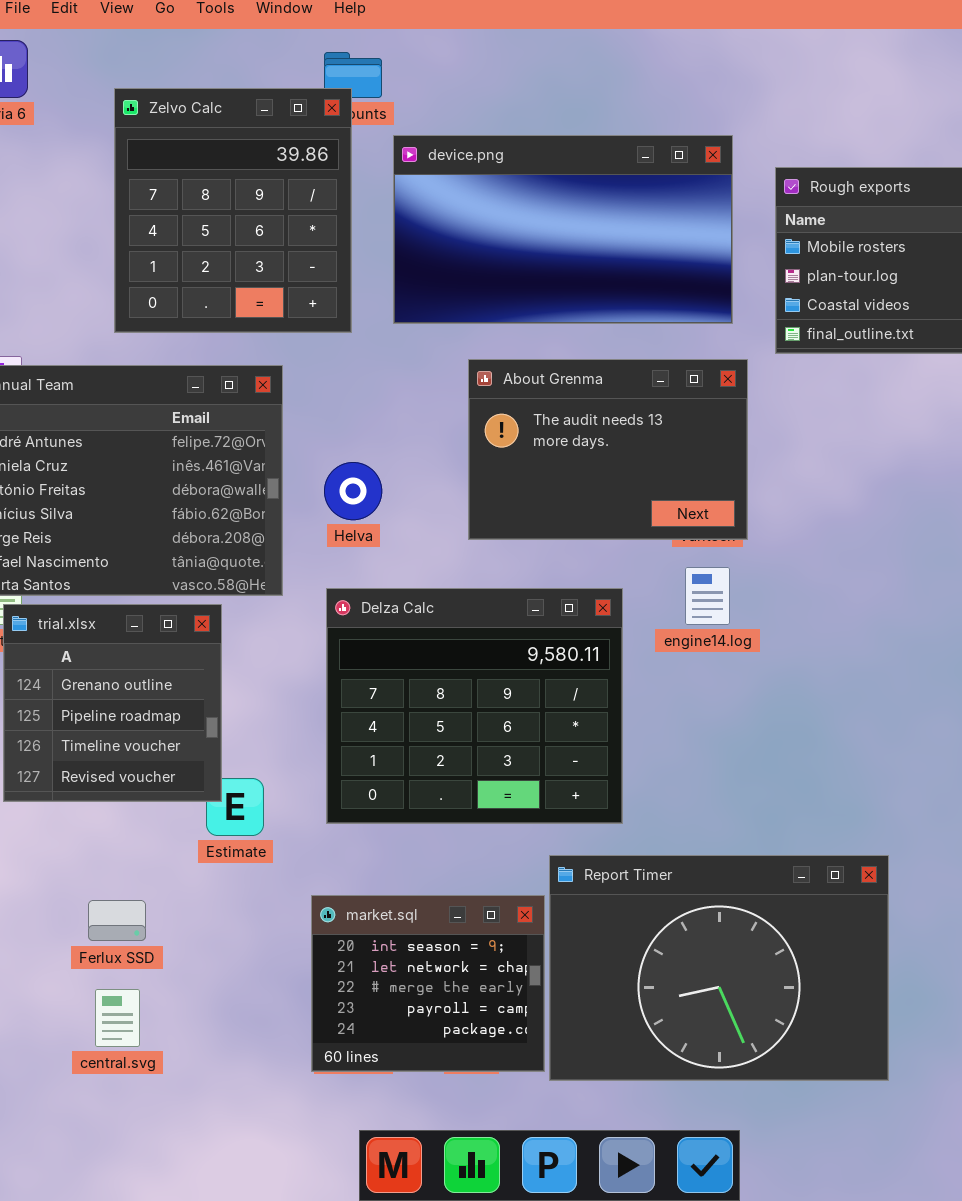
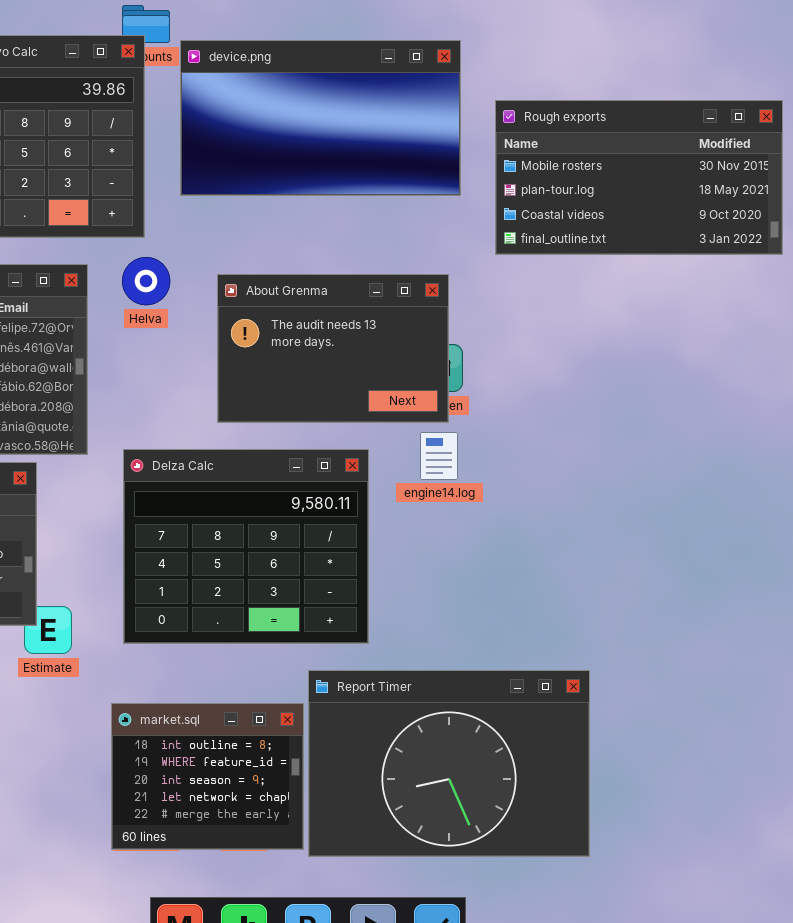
device.png: [393,135,733,324] -> [180,40,461,196], moved
About Grenma: [468,359,748,540] -> [217,274,449,423], moved
Helva: [324,462,382,520] -> [122,257,170,305], moved
market.sql: [311,895,545,1072] -> [111,703,304,850], scrolled up 2 rows

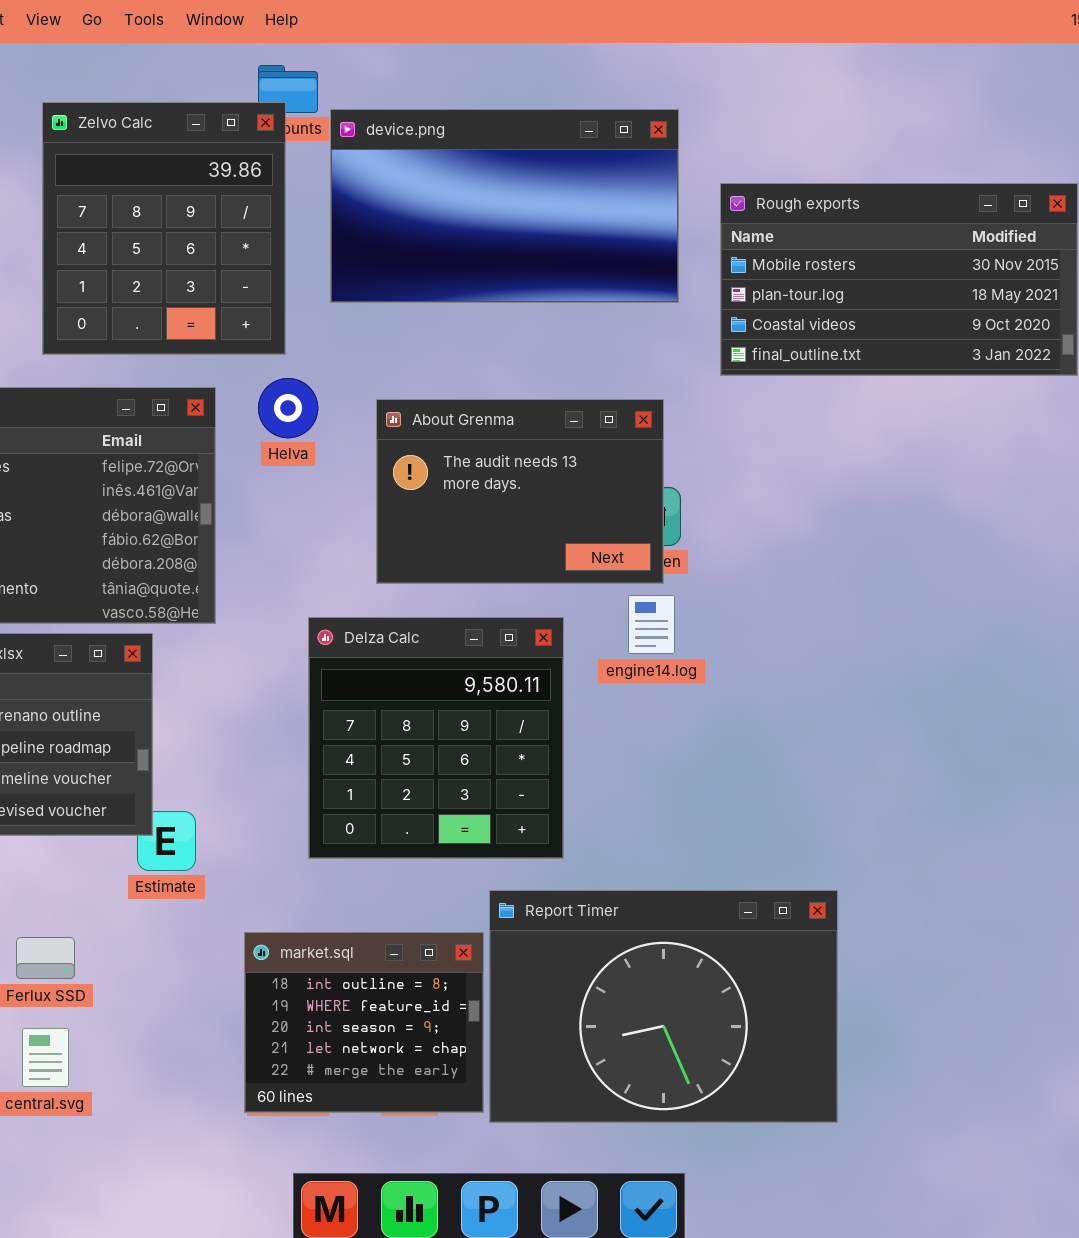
Delza Calc: [123,449,369,644] -> [308,617,564,859], resized

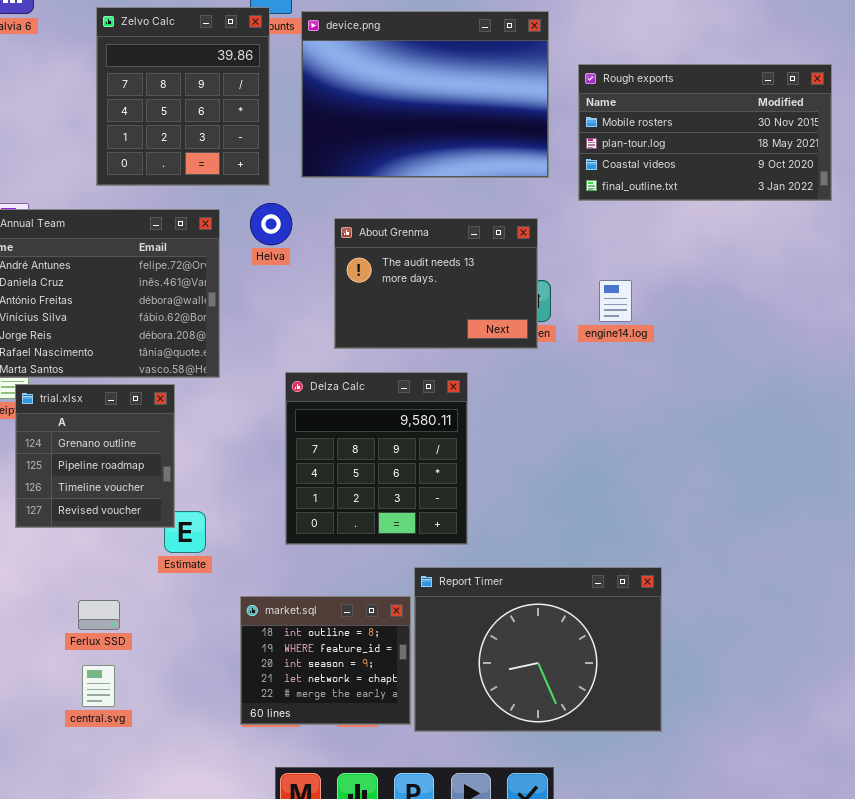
device.png: [330,109,679,303] -> [301,11,549,178], resized
engine14.log: [628,595,675,654] -> [599,280,632,322], moved

